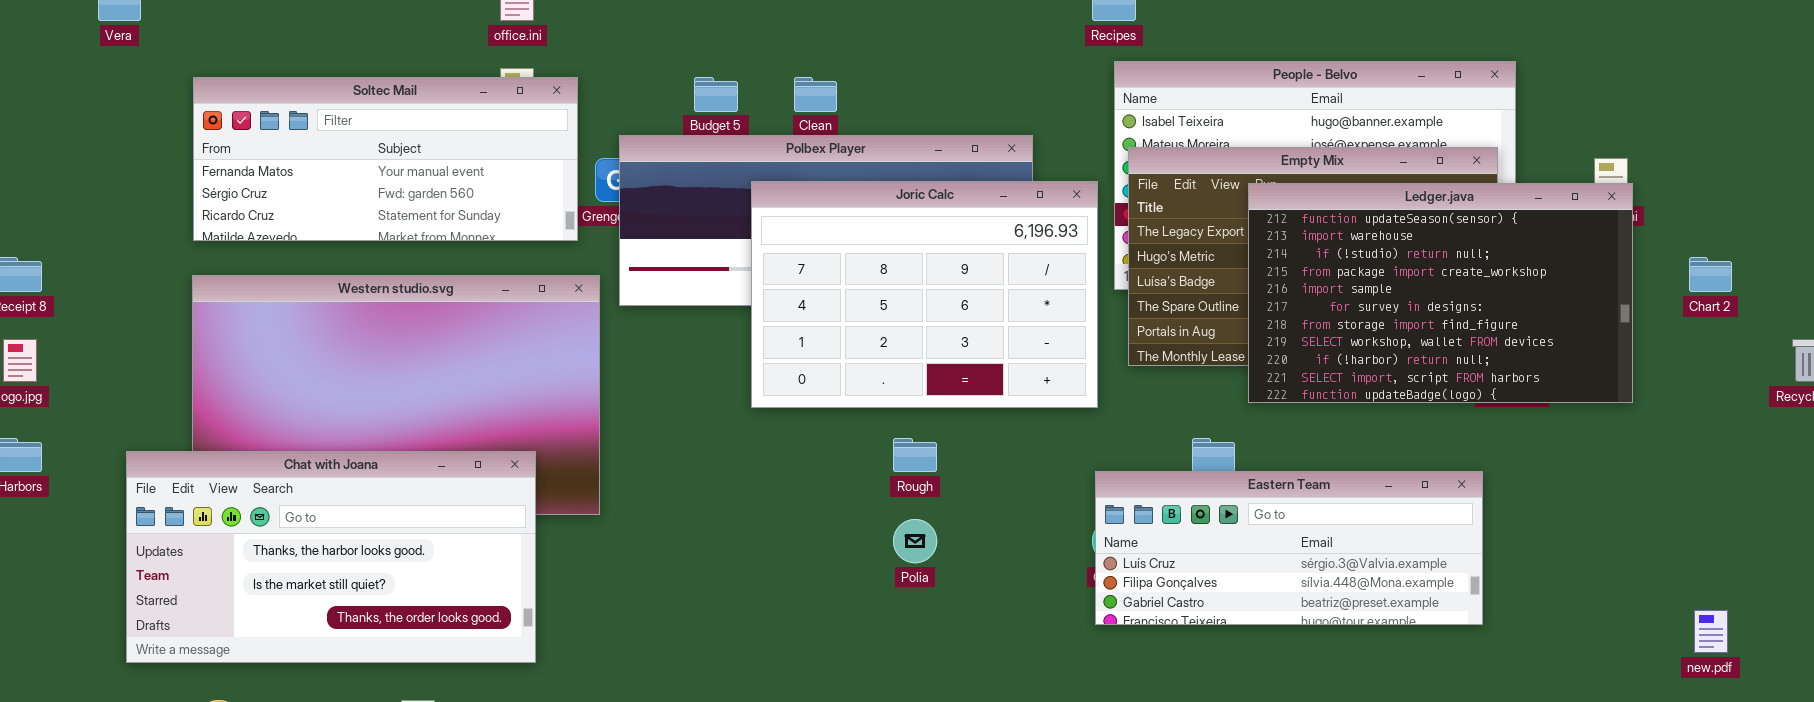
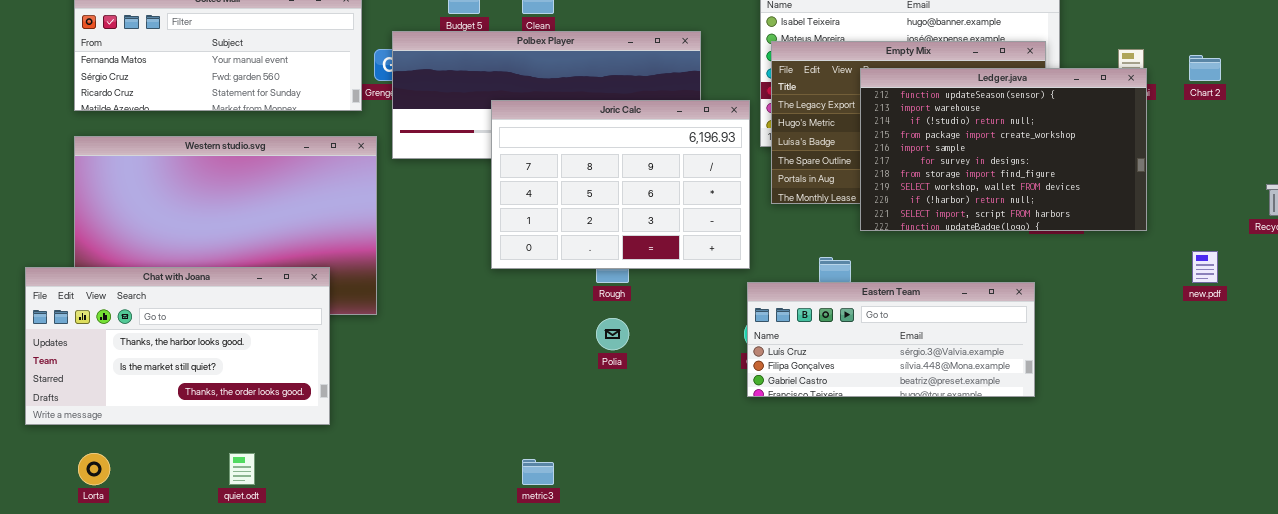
Joric Calc: [751,181,1098,408] -> [491,100,750,269], moved
Chart 2: [1689,257,1732,292] -> [1189,55,1221,81], moved
new.pdf: [1694,610,1728,653] -> [1192,251,1218,283], moved

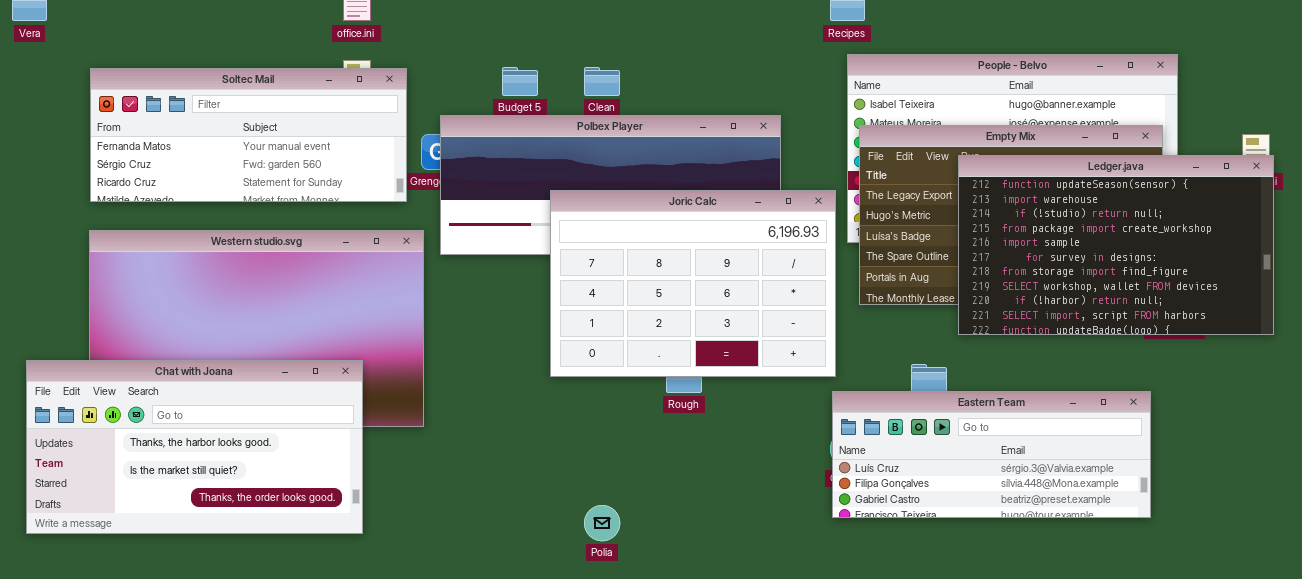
Chat with Joana: [25,267,330,425] -> [26,360,363,534], moved
Polia: [596,318,629,350] -> [584,505,620,541], moved

